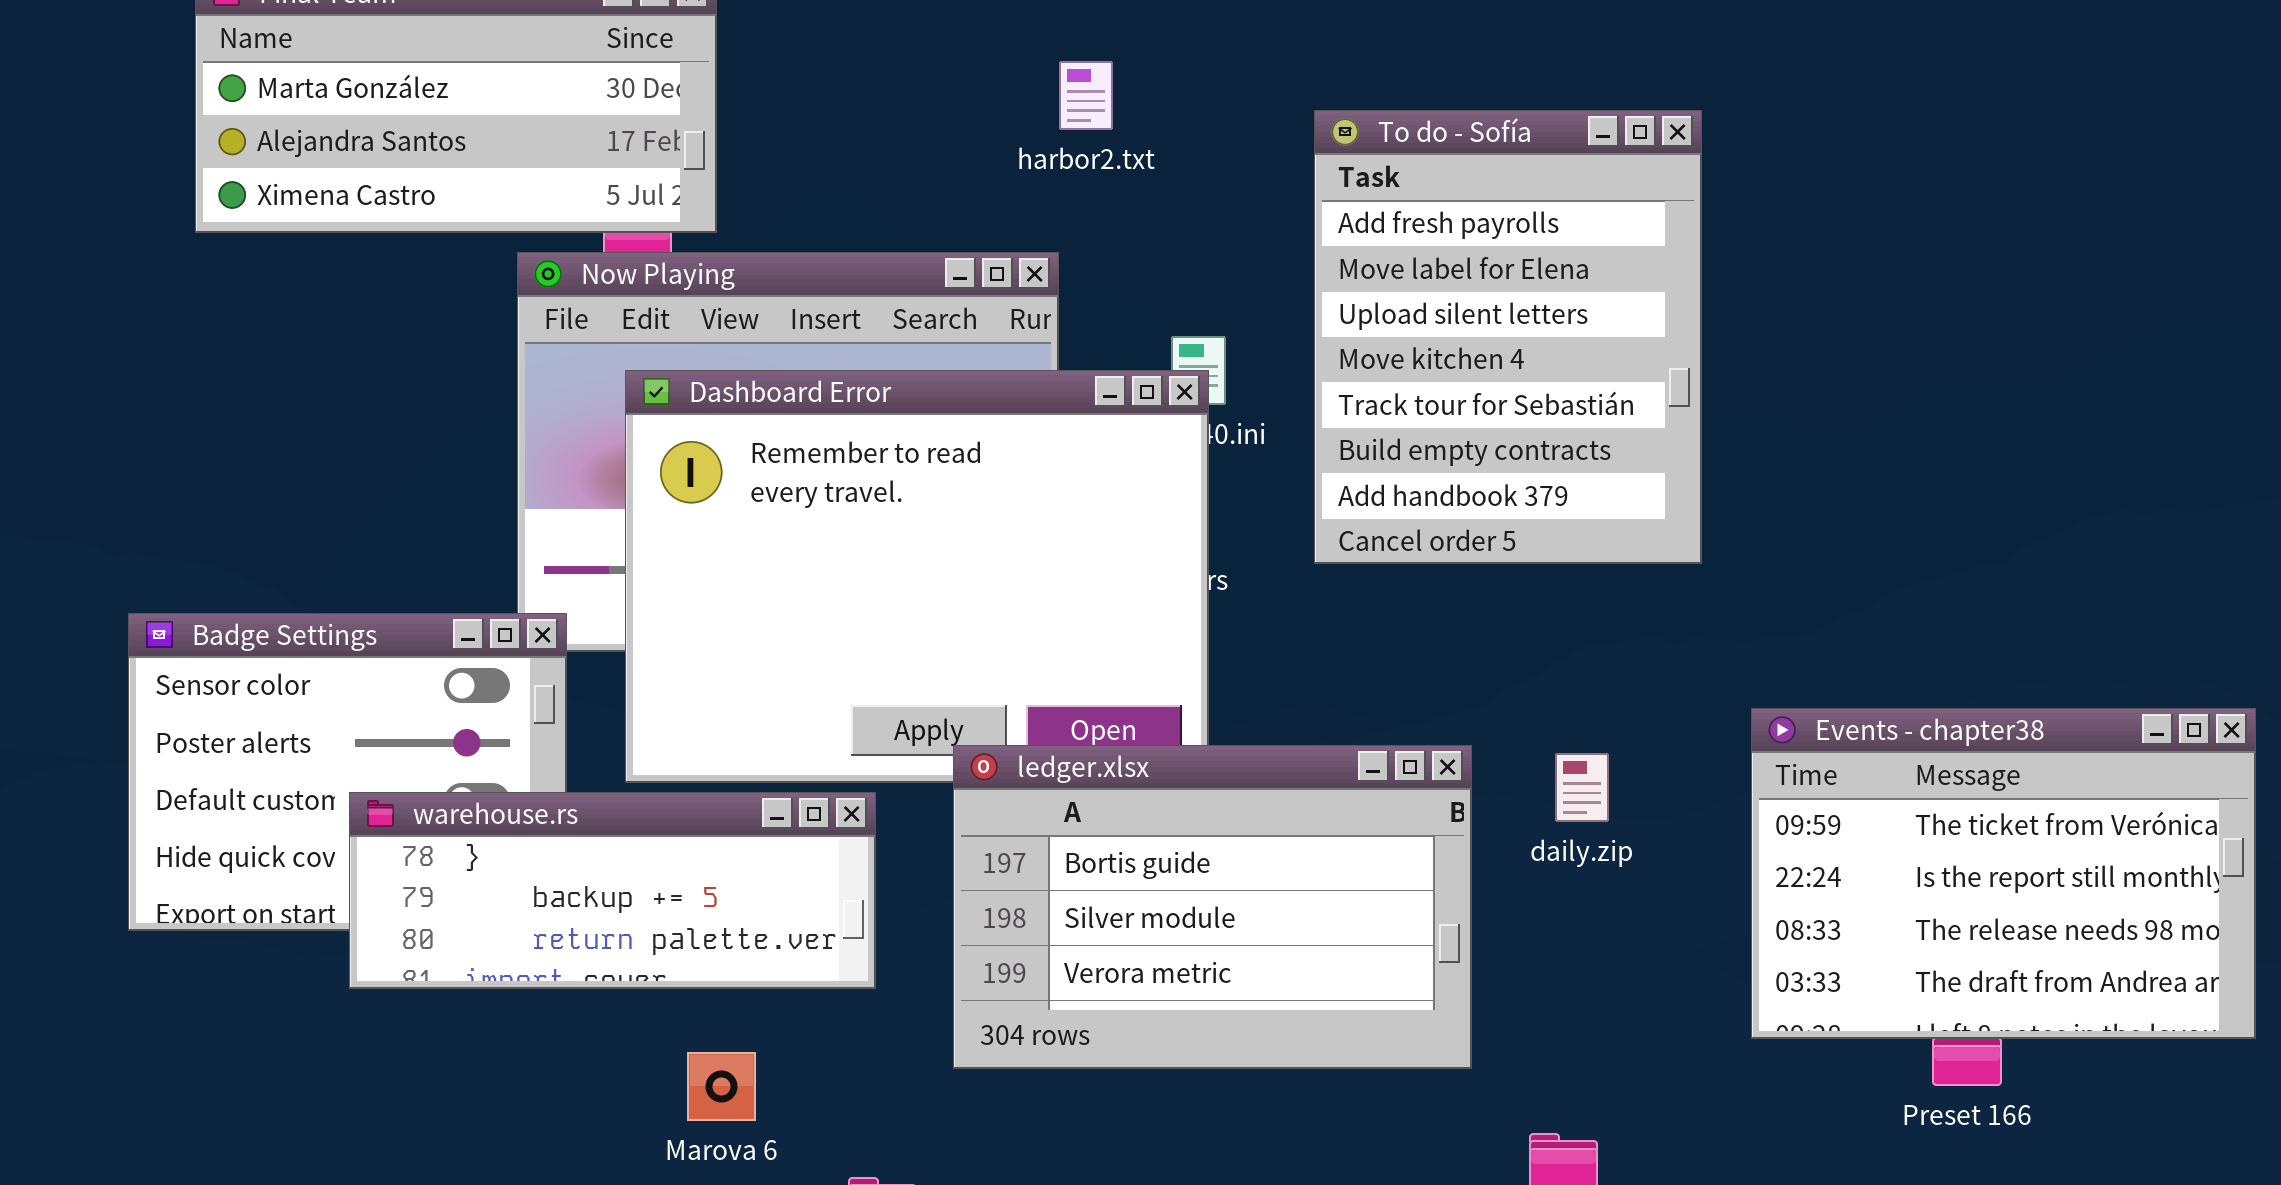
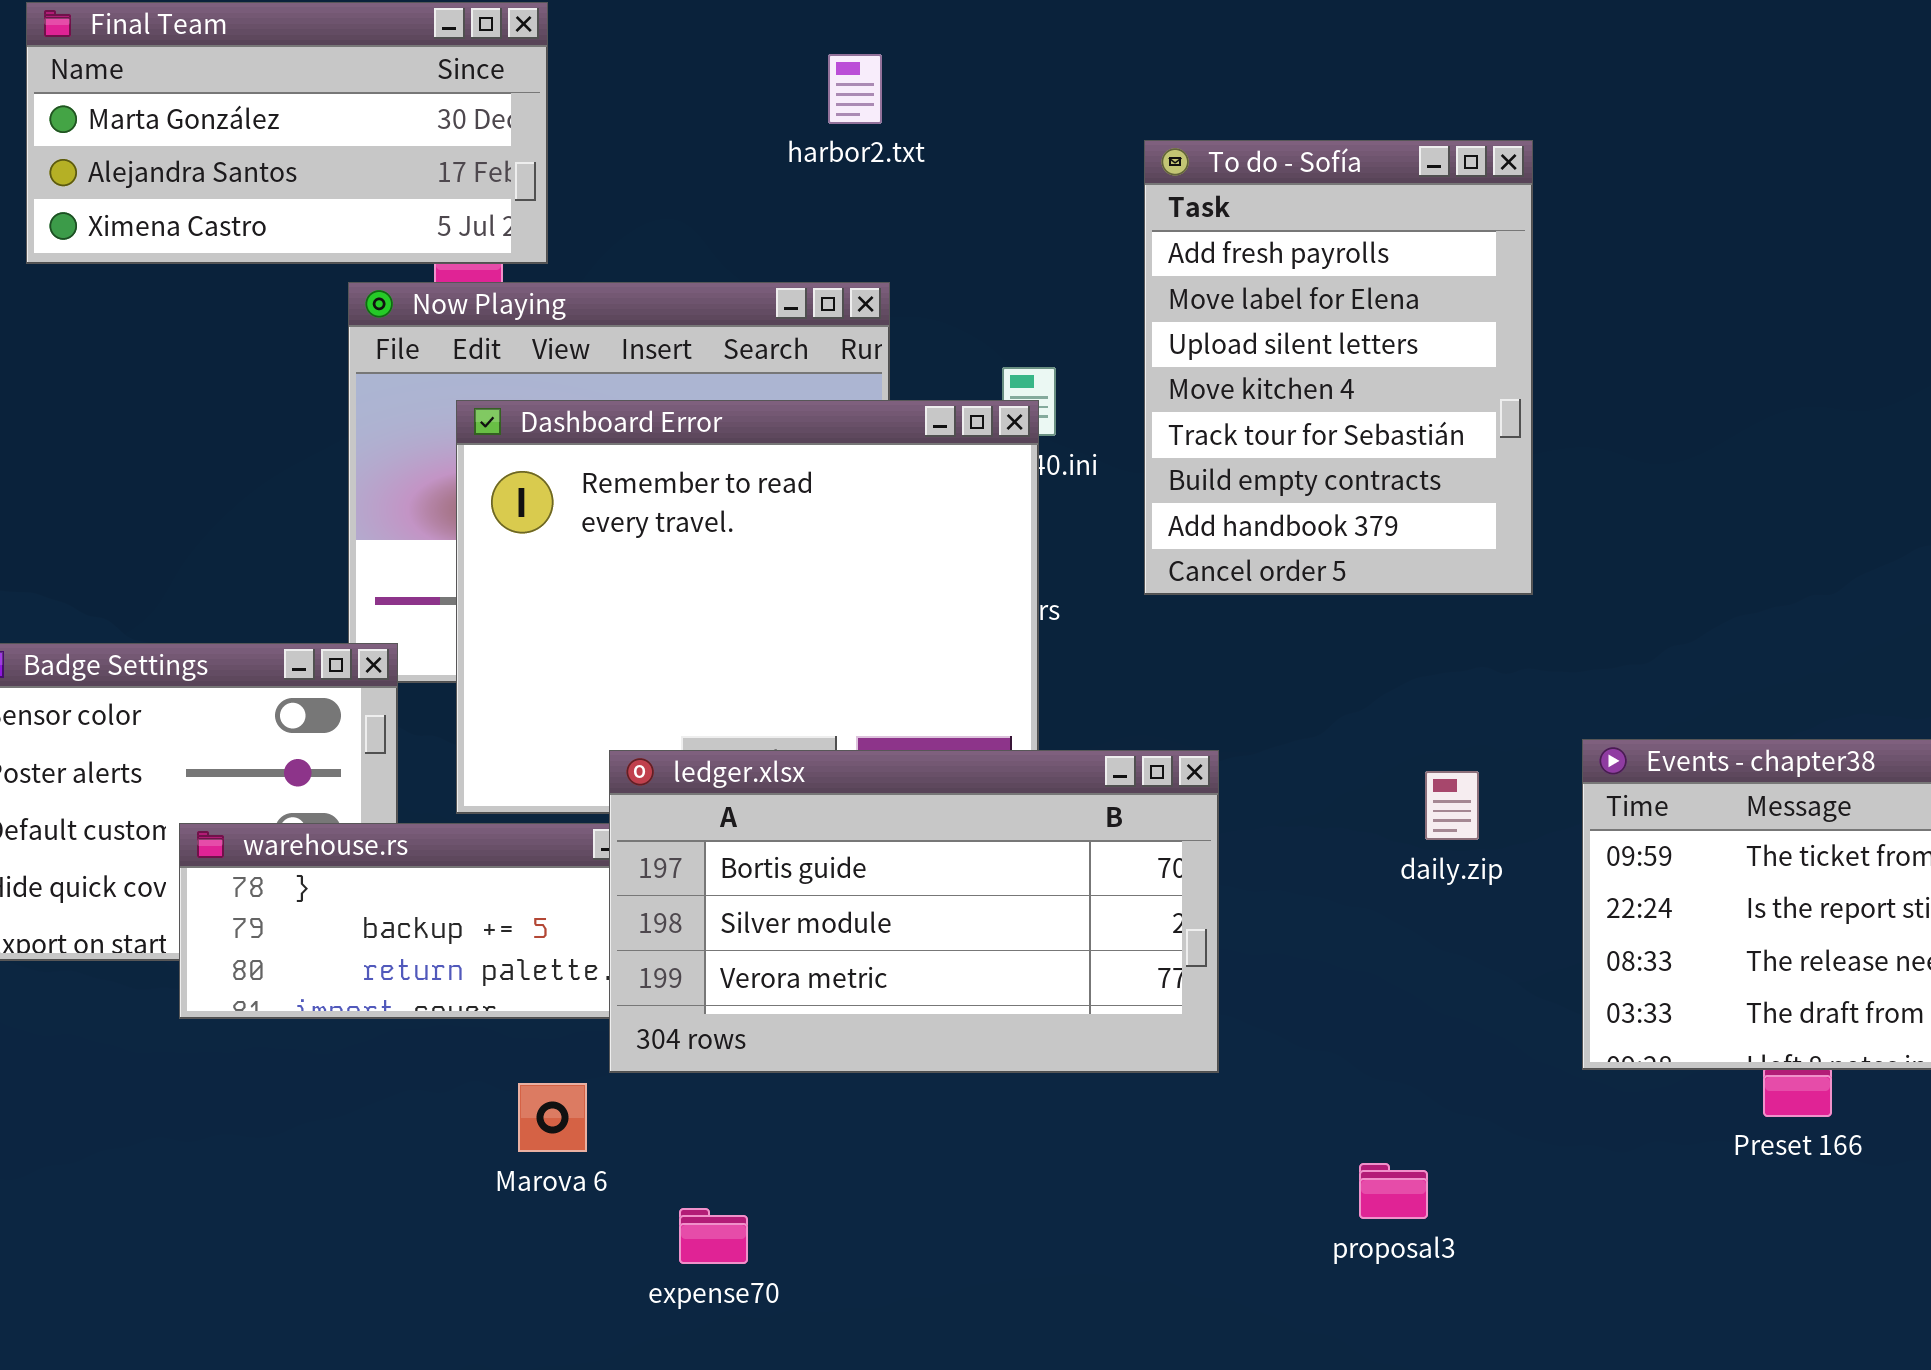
harbor2.txt: [1059,61,1113,130] -> [828,54,882,124], moved
ledger.xlsx: [953,745,1472,1069] -> [609,750,1219,1073], moved, resized
daily.zip: [1555,753,1609,822] -> [1425,771,1479,840], moved

